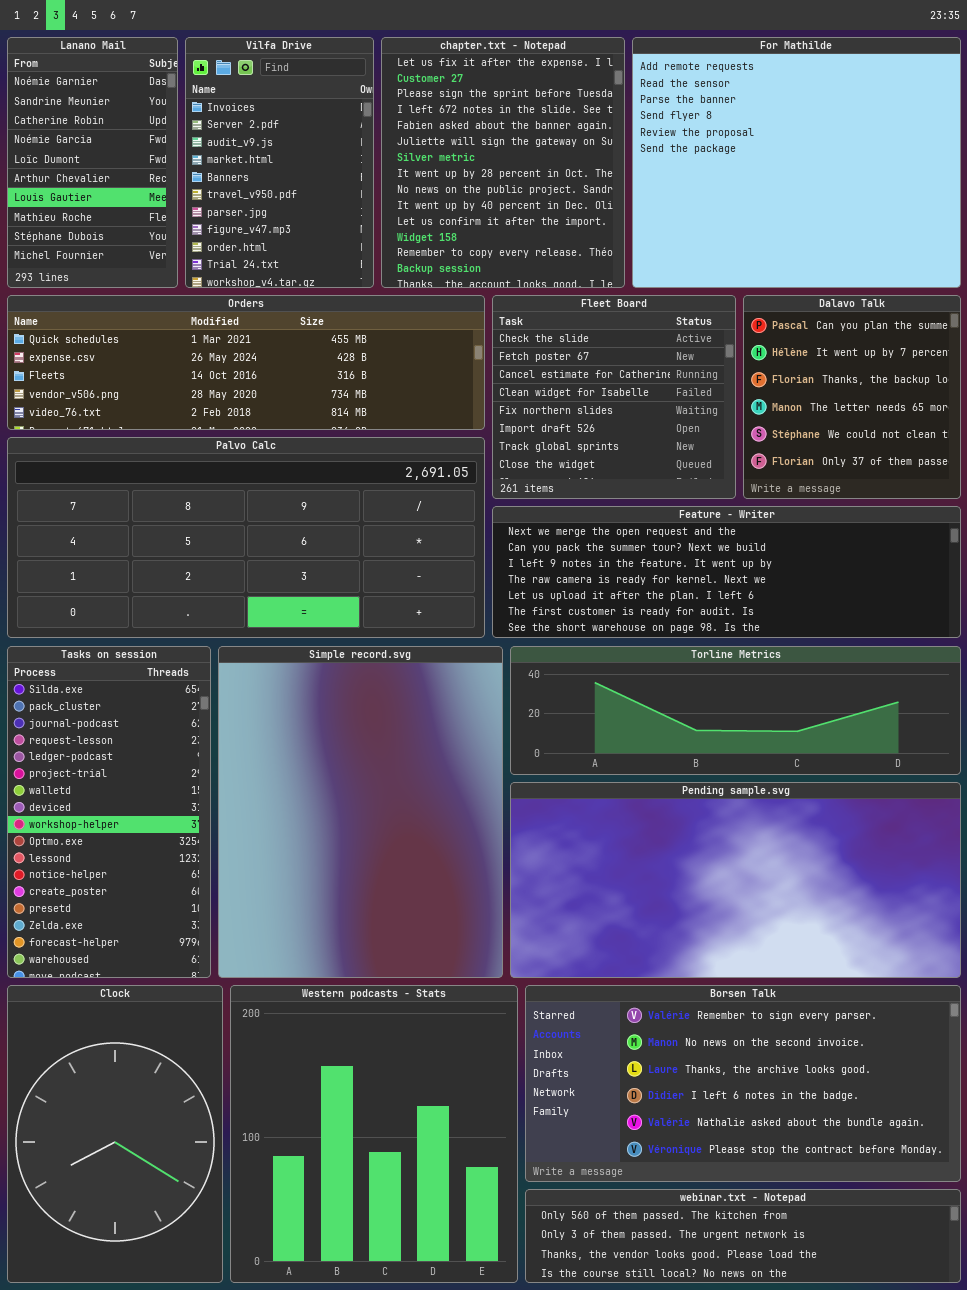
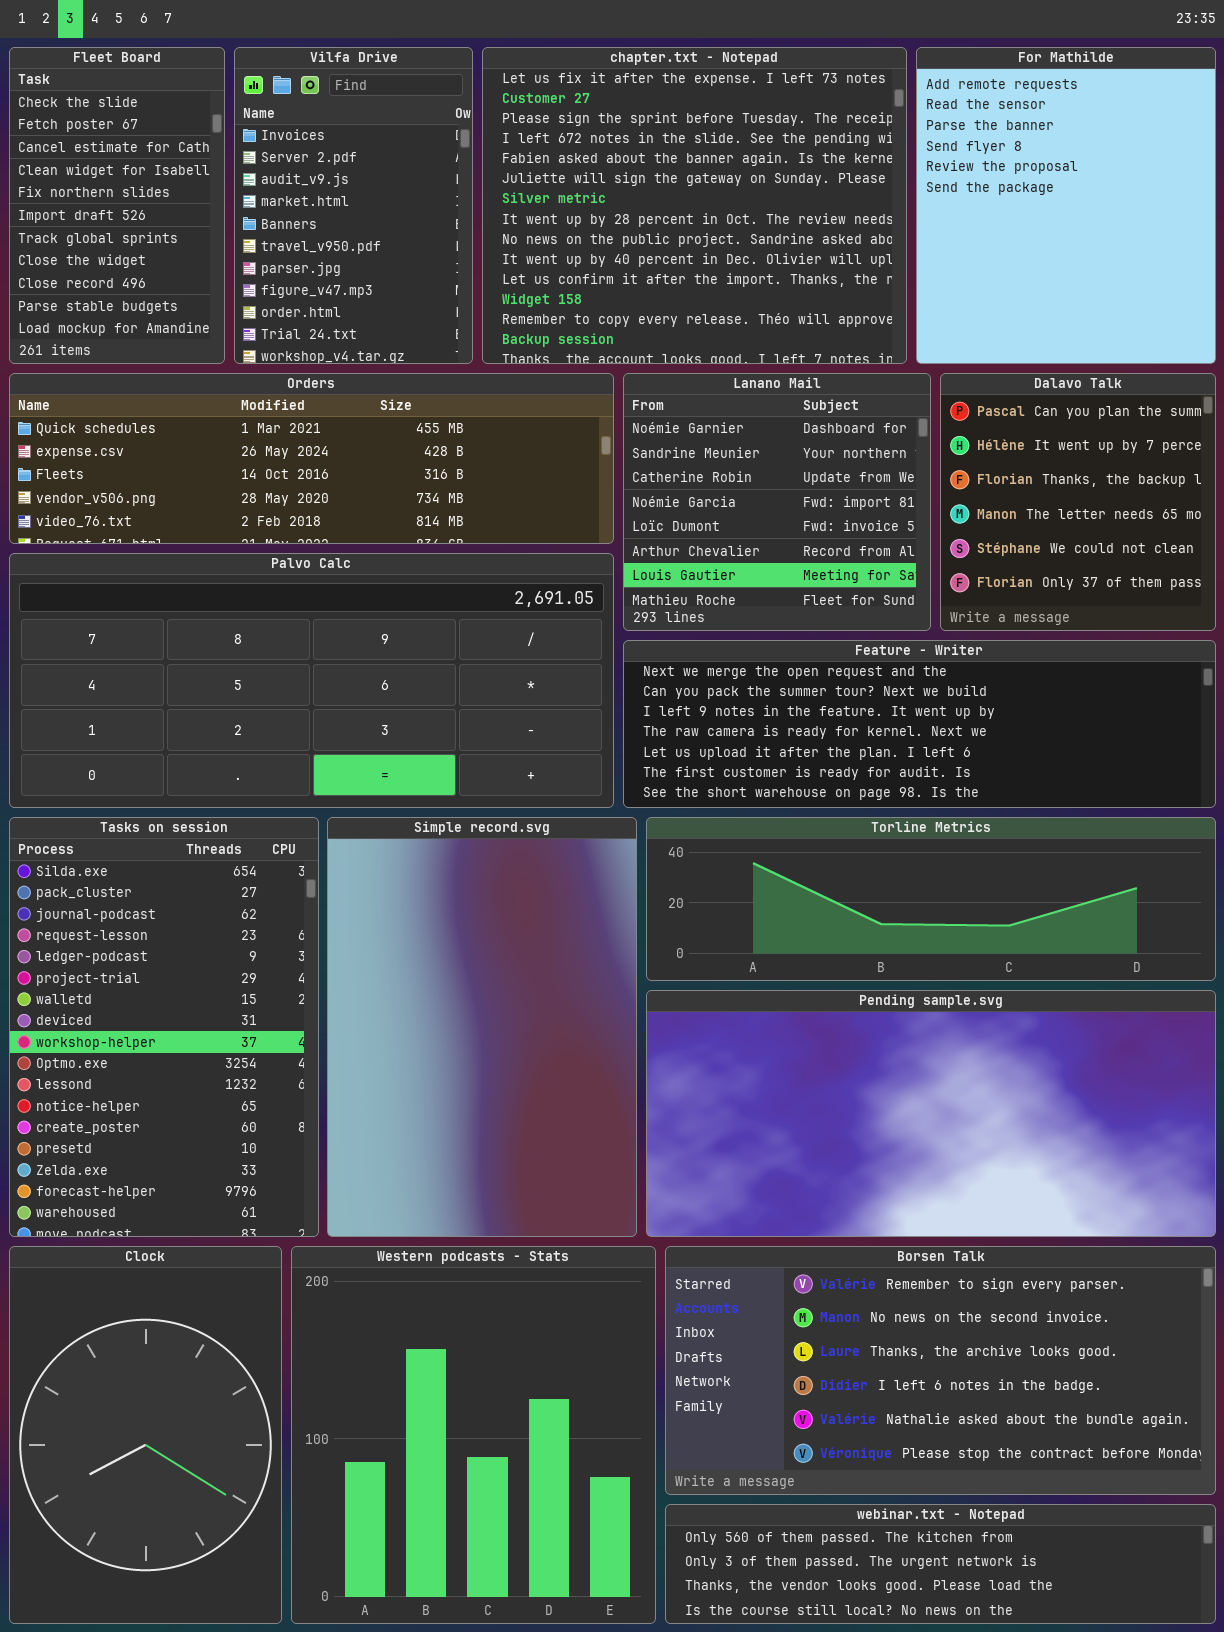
Lanano Mail: [7,37,178,288] -> [623,373,931,631], moved, resized
chapter.txt - Notepad: [381,37,625,288] -> [482,47,907,364], resized
For Mathilde: [632,37,961,288] -> [916,47,1216,364], resized
Fleet Board: [492,295,736,499] -> [9,47,225,364], moved, resized
Tasks on session: [7,646,211,978] -> [9,817,319,1237], resized
Simple record.svg: [218,646,503,978] -> [327,817,637,1237], resized

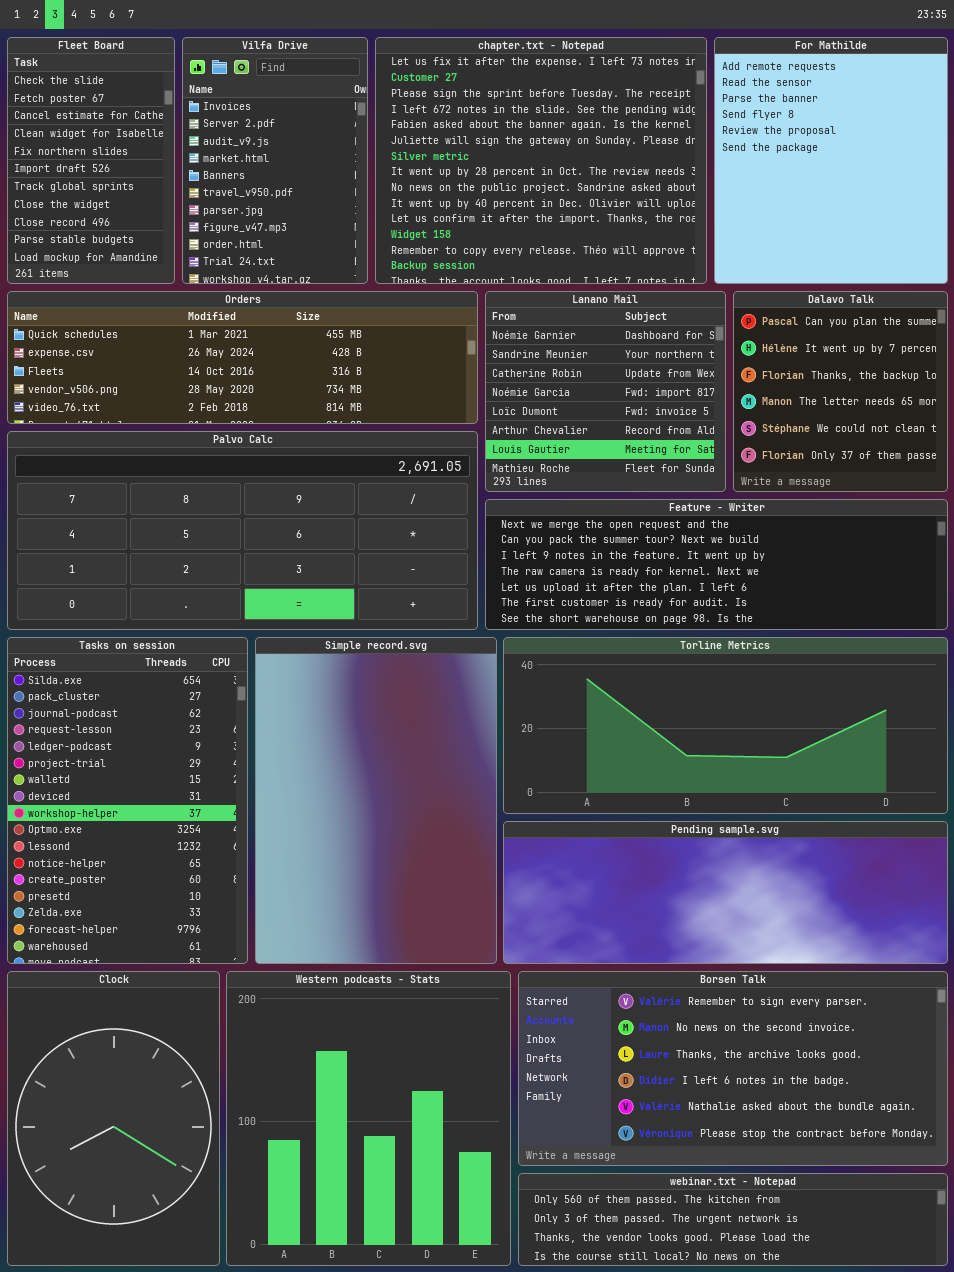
Torline Metrics: [646,817,1216,981] -> [503,637,948,814], resized
Pending sample.svg: [646,990,1216,1237] -> [503,821,948,964], resized

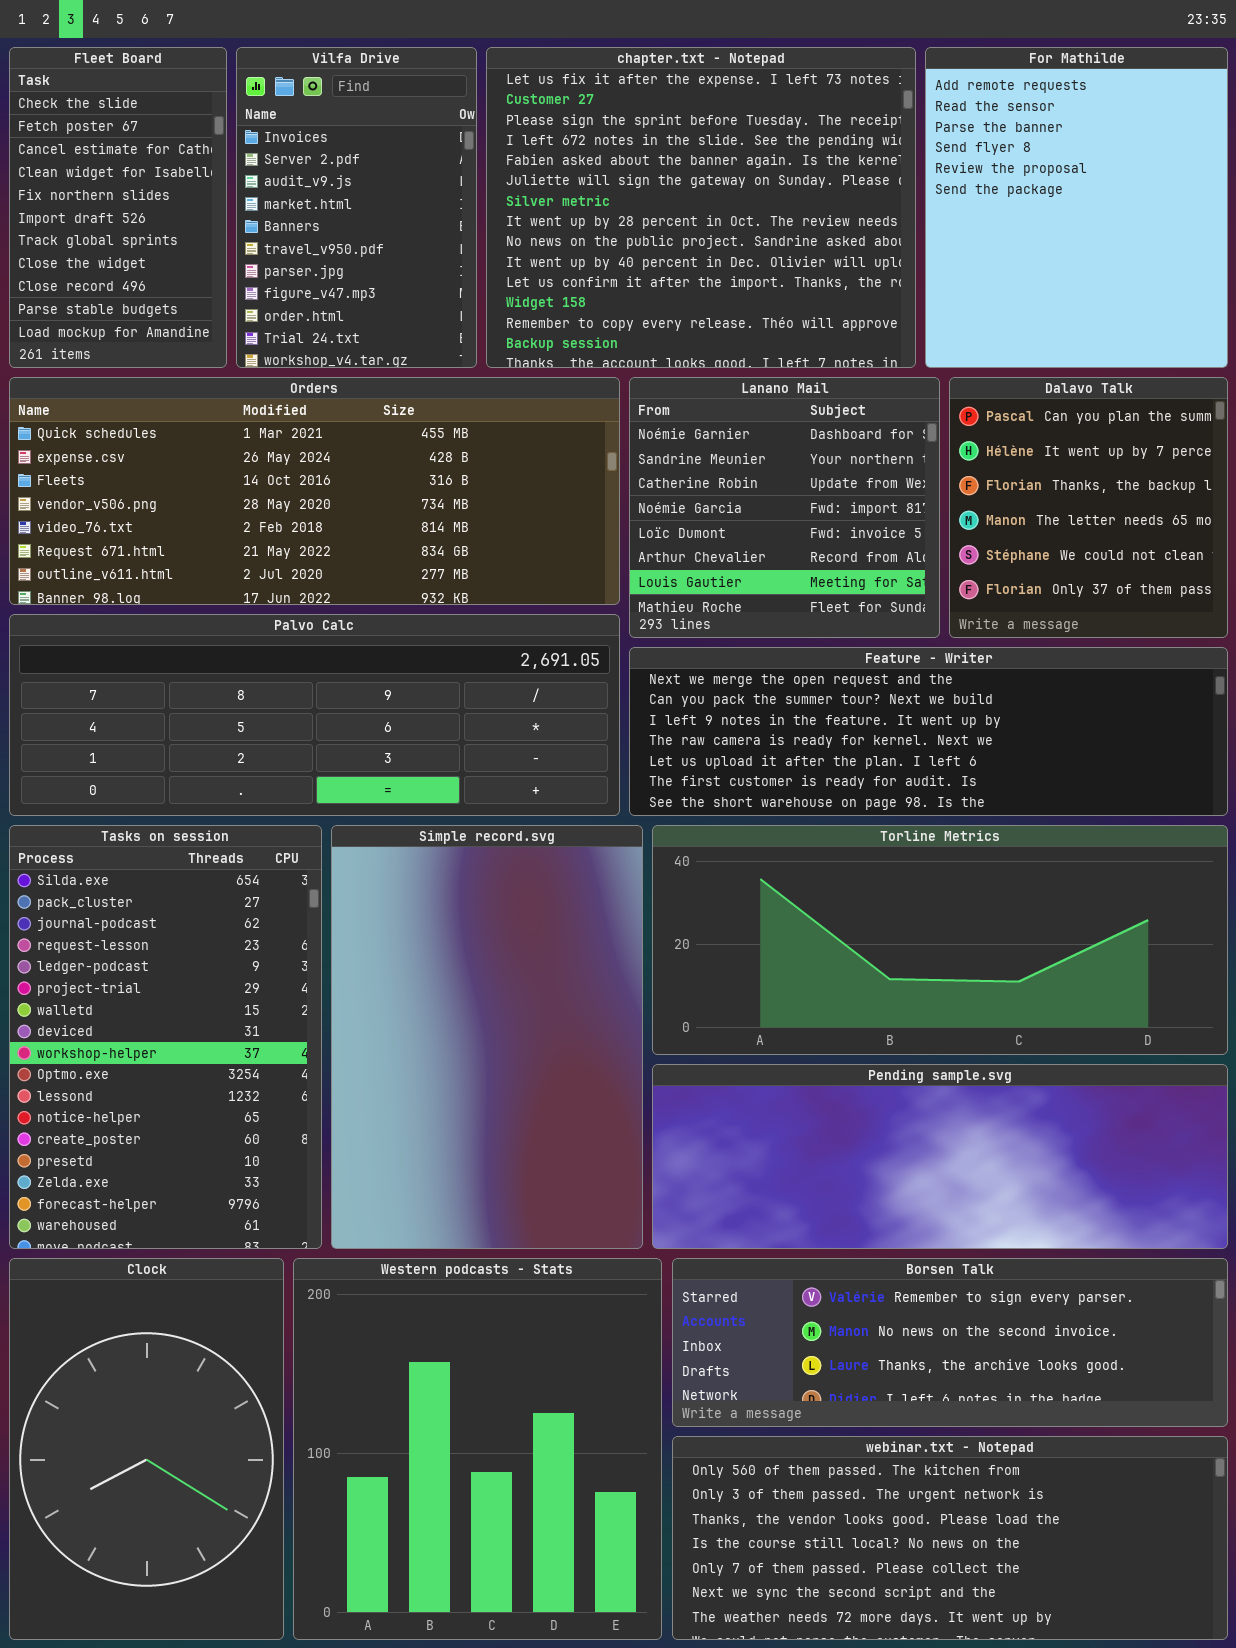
Orders: [7,291,478,424] -> [9,377,620,605], resized
Palvo Calc: [7,431,478,630] -> [9,614,620,816], resized
Borsen Talk: [518,971,948,1166] -> [672,1258,1228,1427], resized
webinar.txt - Notepad: [518,1173,948,1266] -> [672,1436,1228,1640], resized

